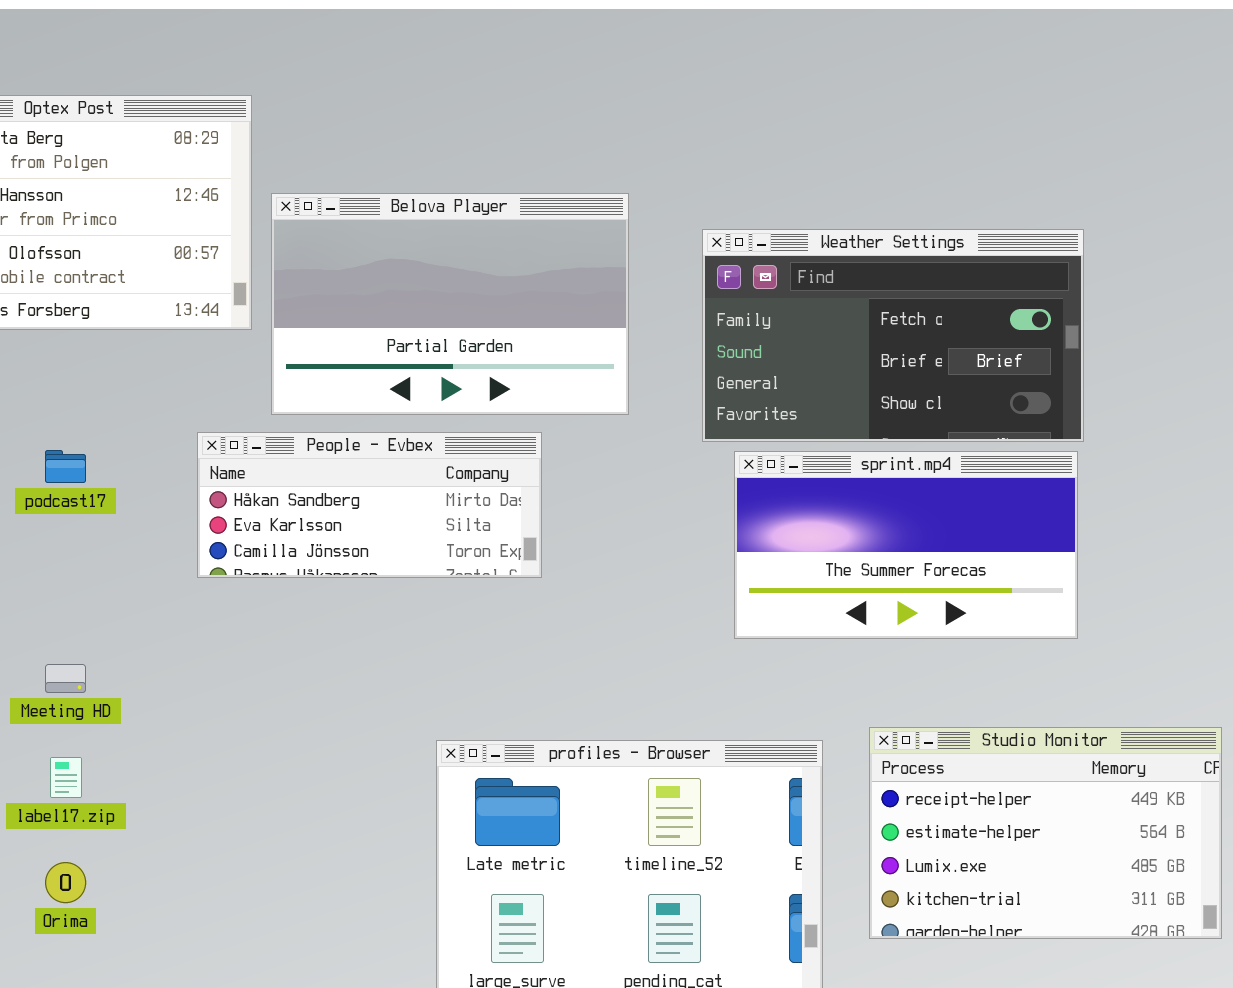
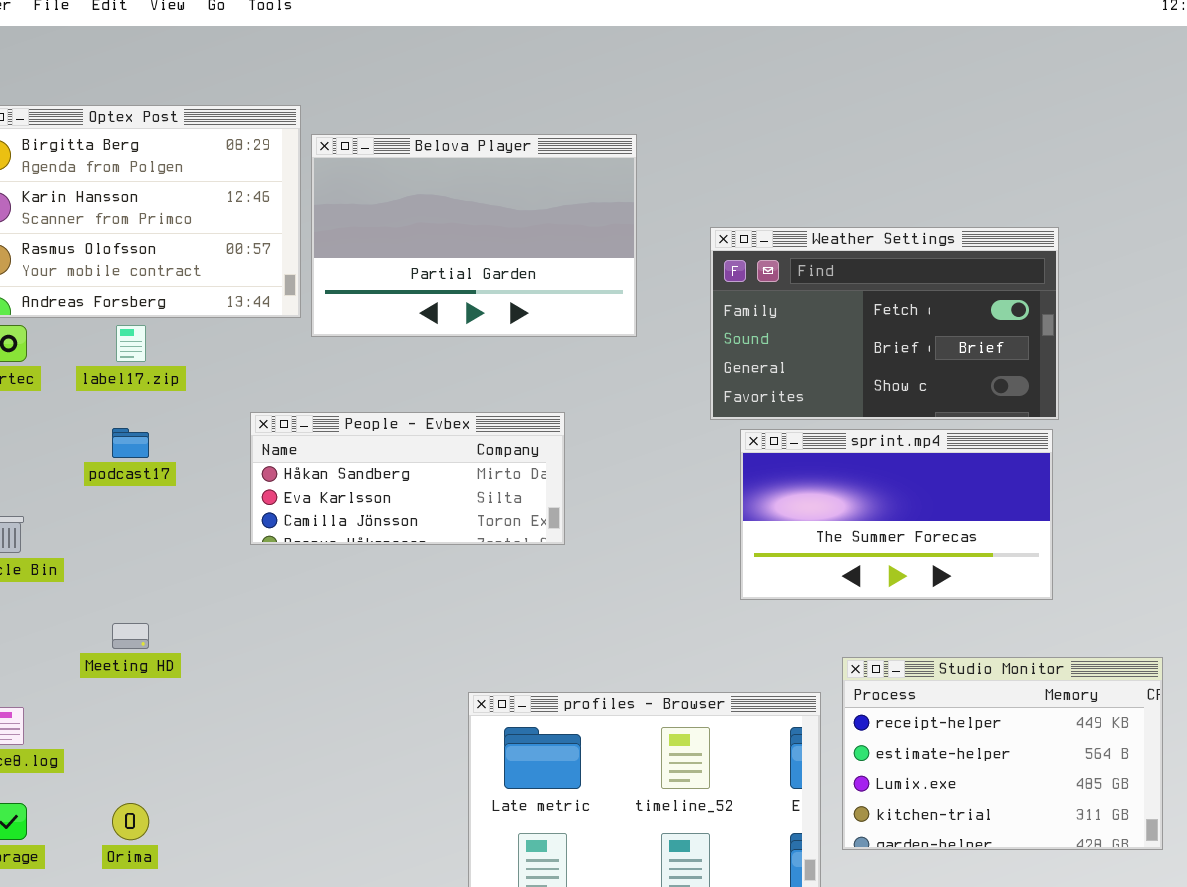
Belova Player: [271,193,629,415] -> [311,134,637,337], moved
Studio Monitor: [869,727,1222,939] -> [842,657,1163,850], moved
label17.zip: [50,757,82,798] -> [116,325,146,362], moved

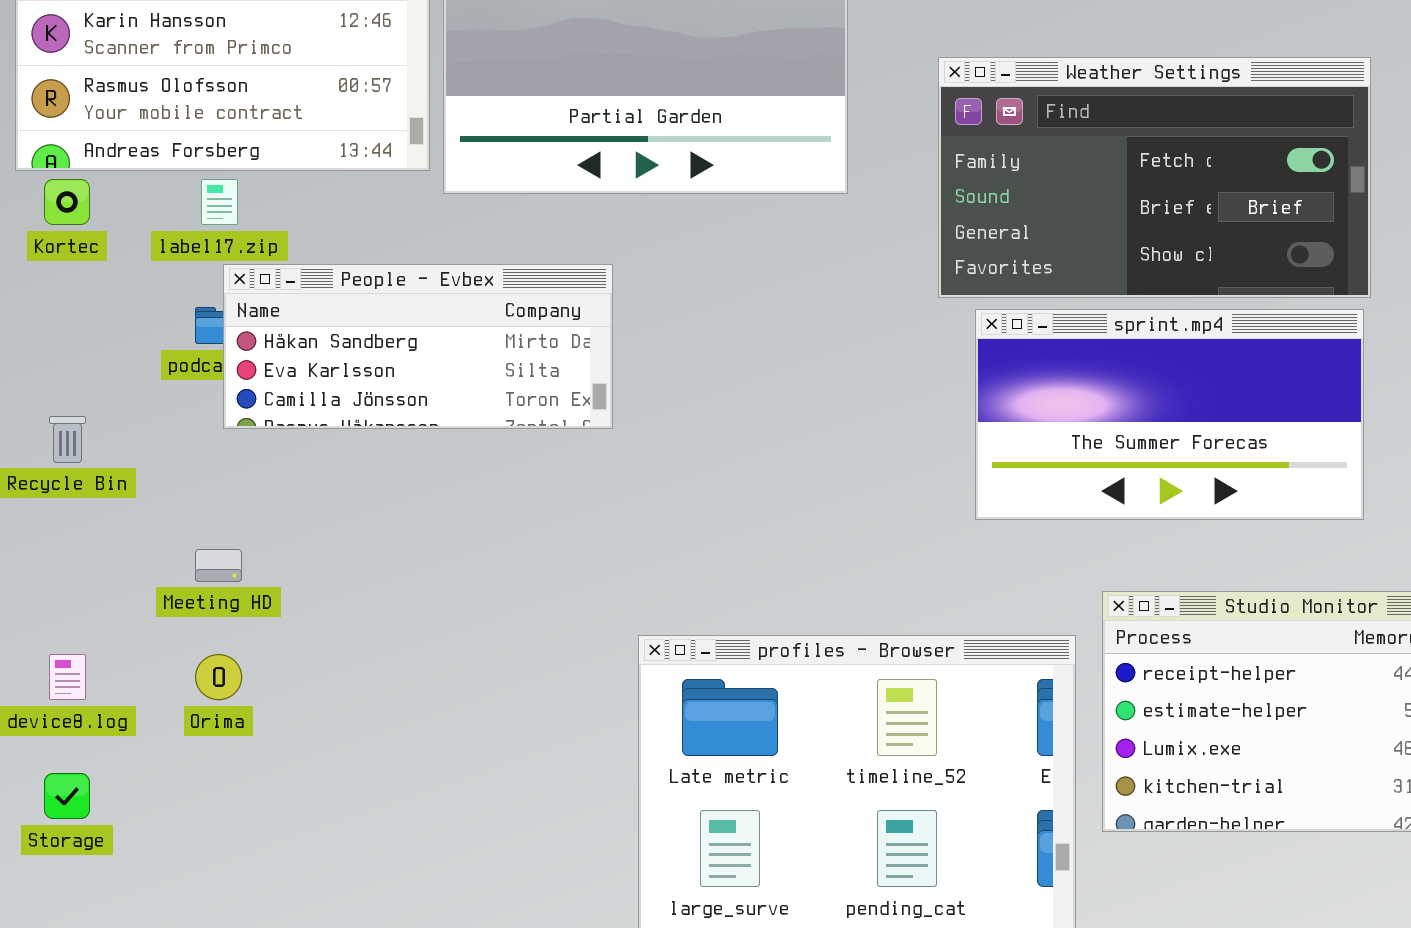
People - Evbex: [250,412,565,545] -> [223,264,613,429], moved
Orima: [112,803,149,840] -> [195,654,242,700], moved

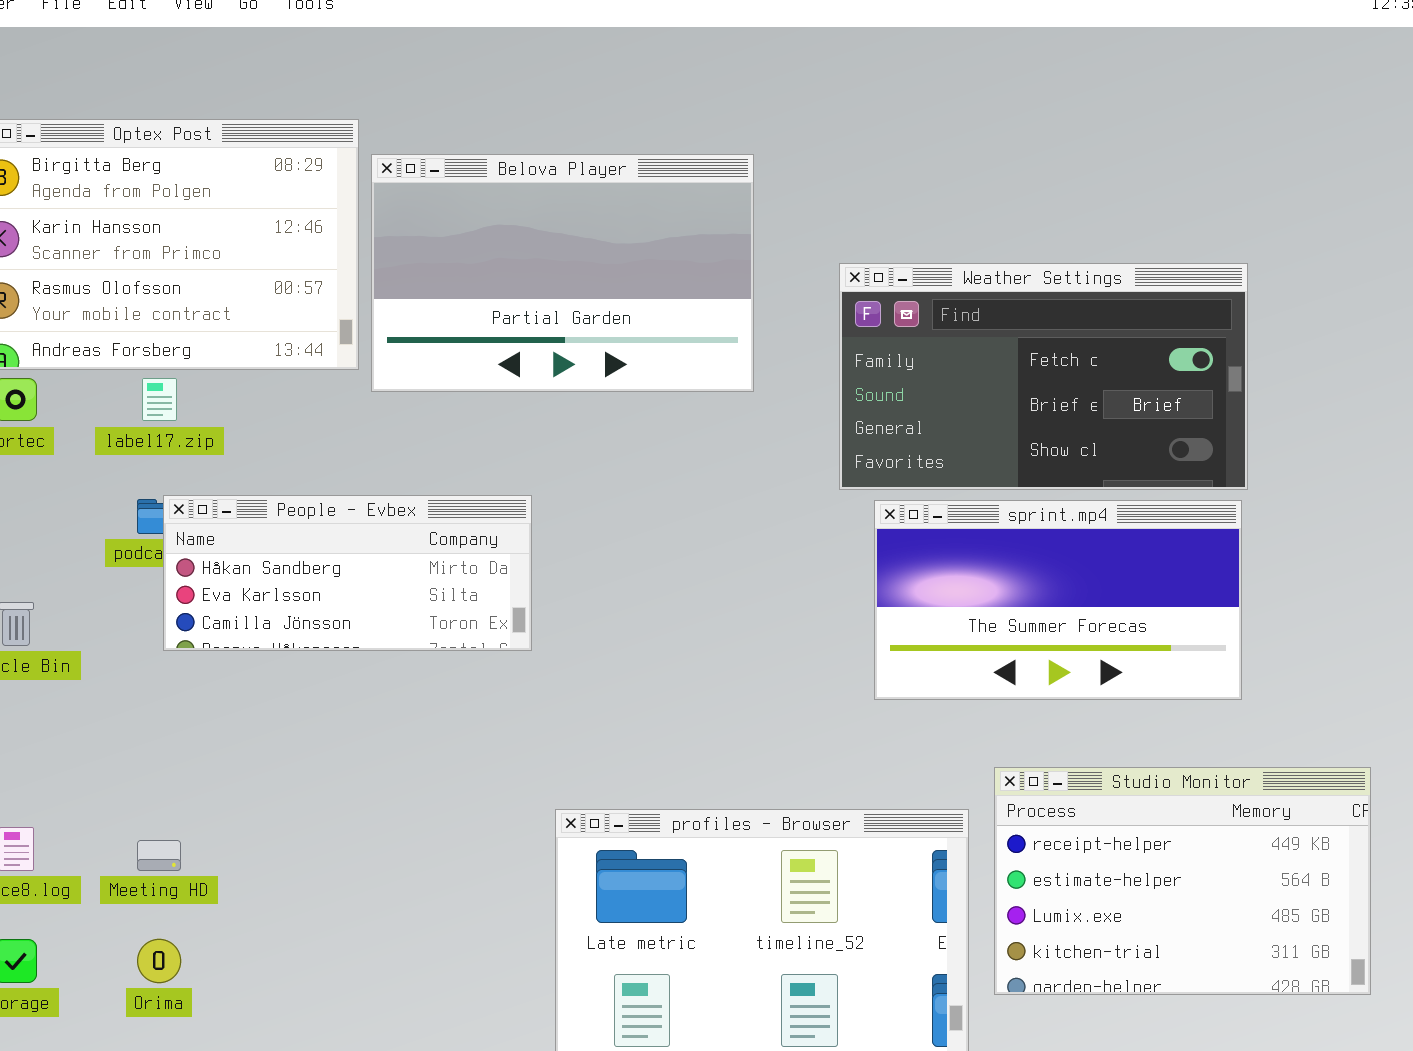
People - Evbex: [223,264,613,429] -> [163,495,532,651], moved
Meeting HD: [195,549,242,582] -> [137,840,181,871], moved
Orima: [195,654,242,700] -> [137,939,181,983], moved

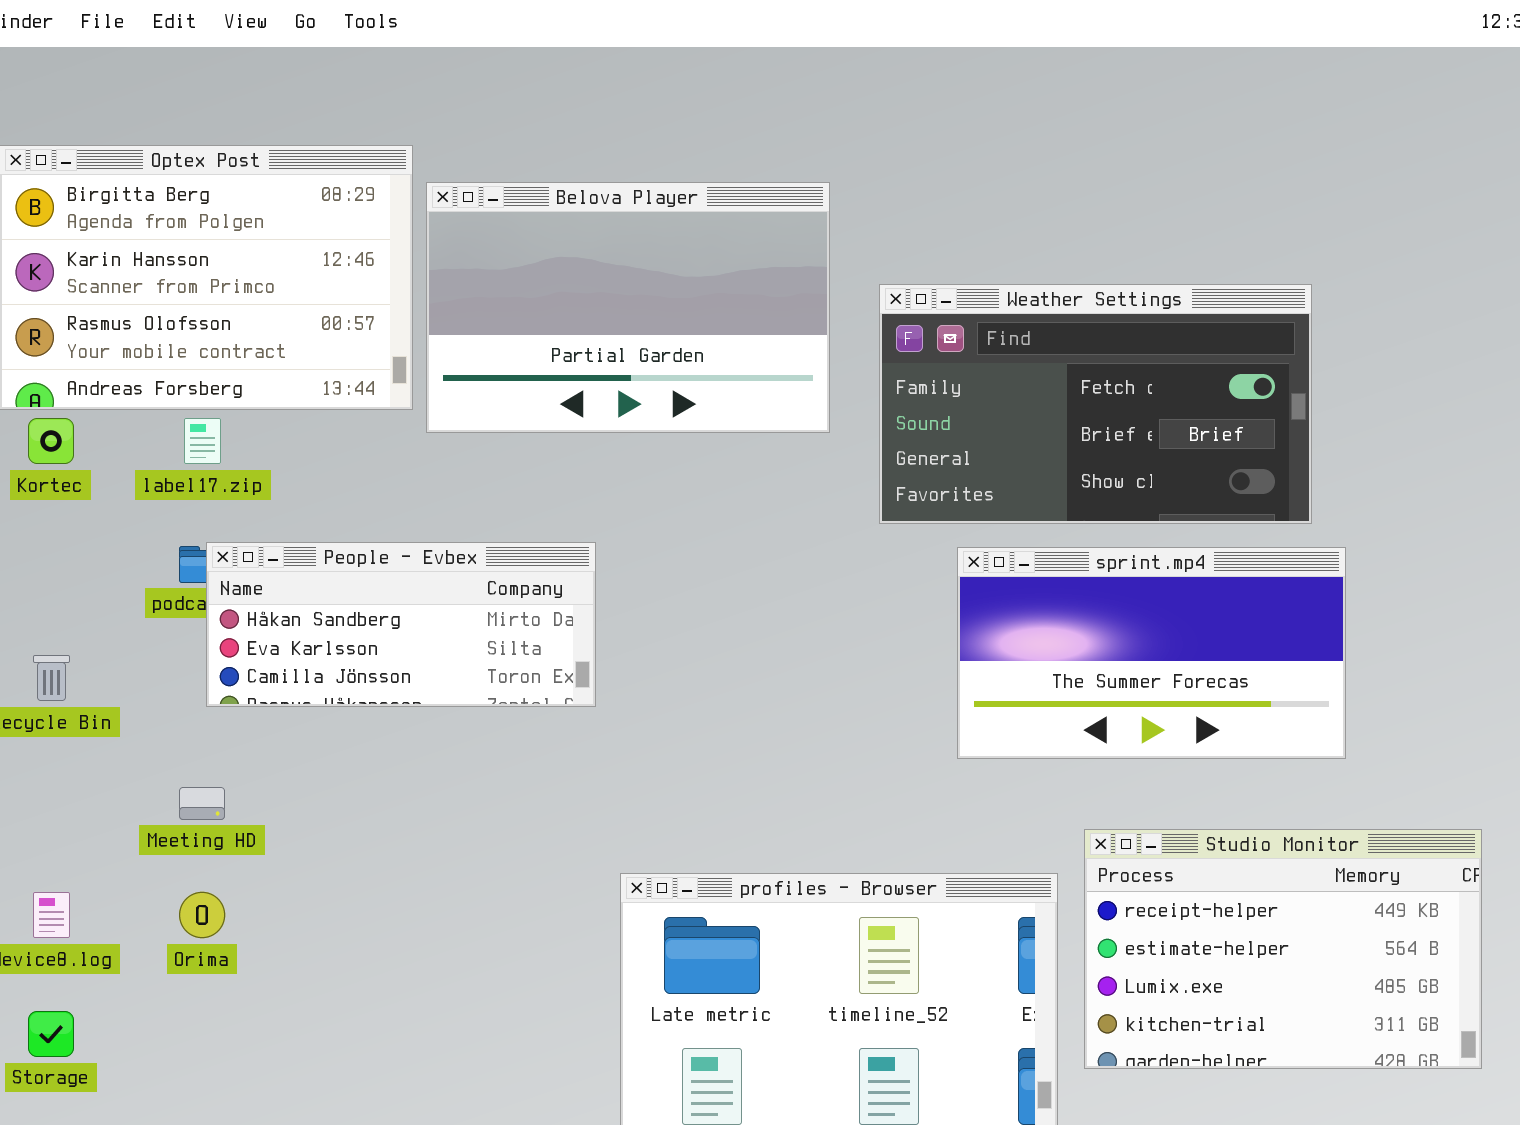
Weather Settings: [839,263,1248,490] -> [879,284,1312,524], moved
Meeting HD: [137,840,181,871] -> [179,787,225,820], moved
Orima: [137,939,181,983] -> [179,892,225,938], moved

